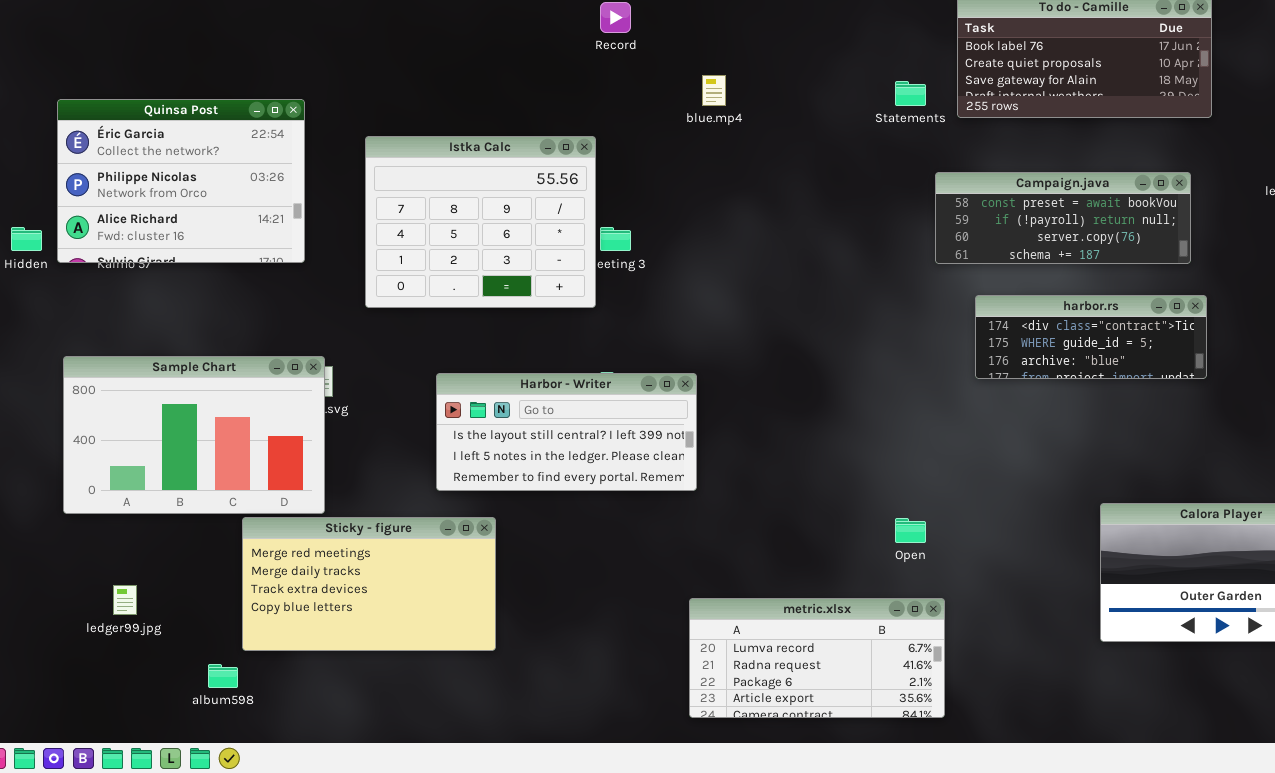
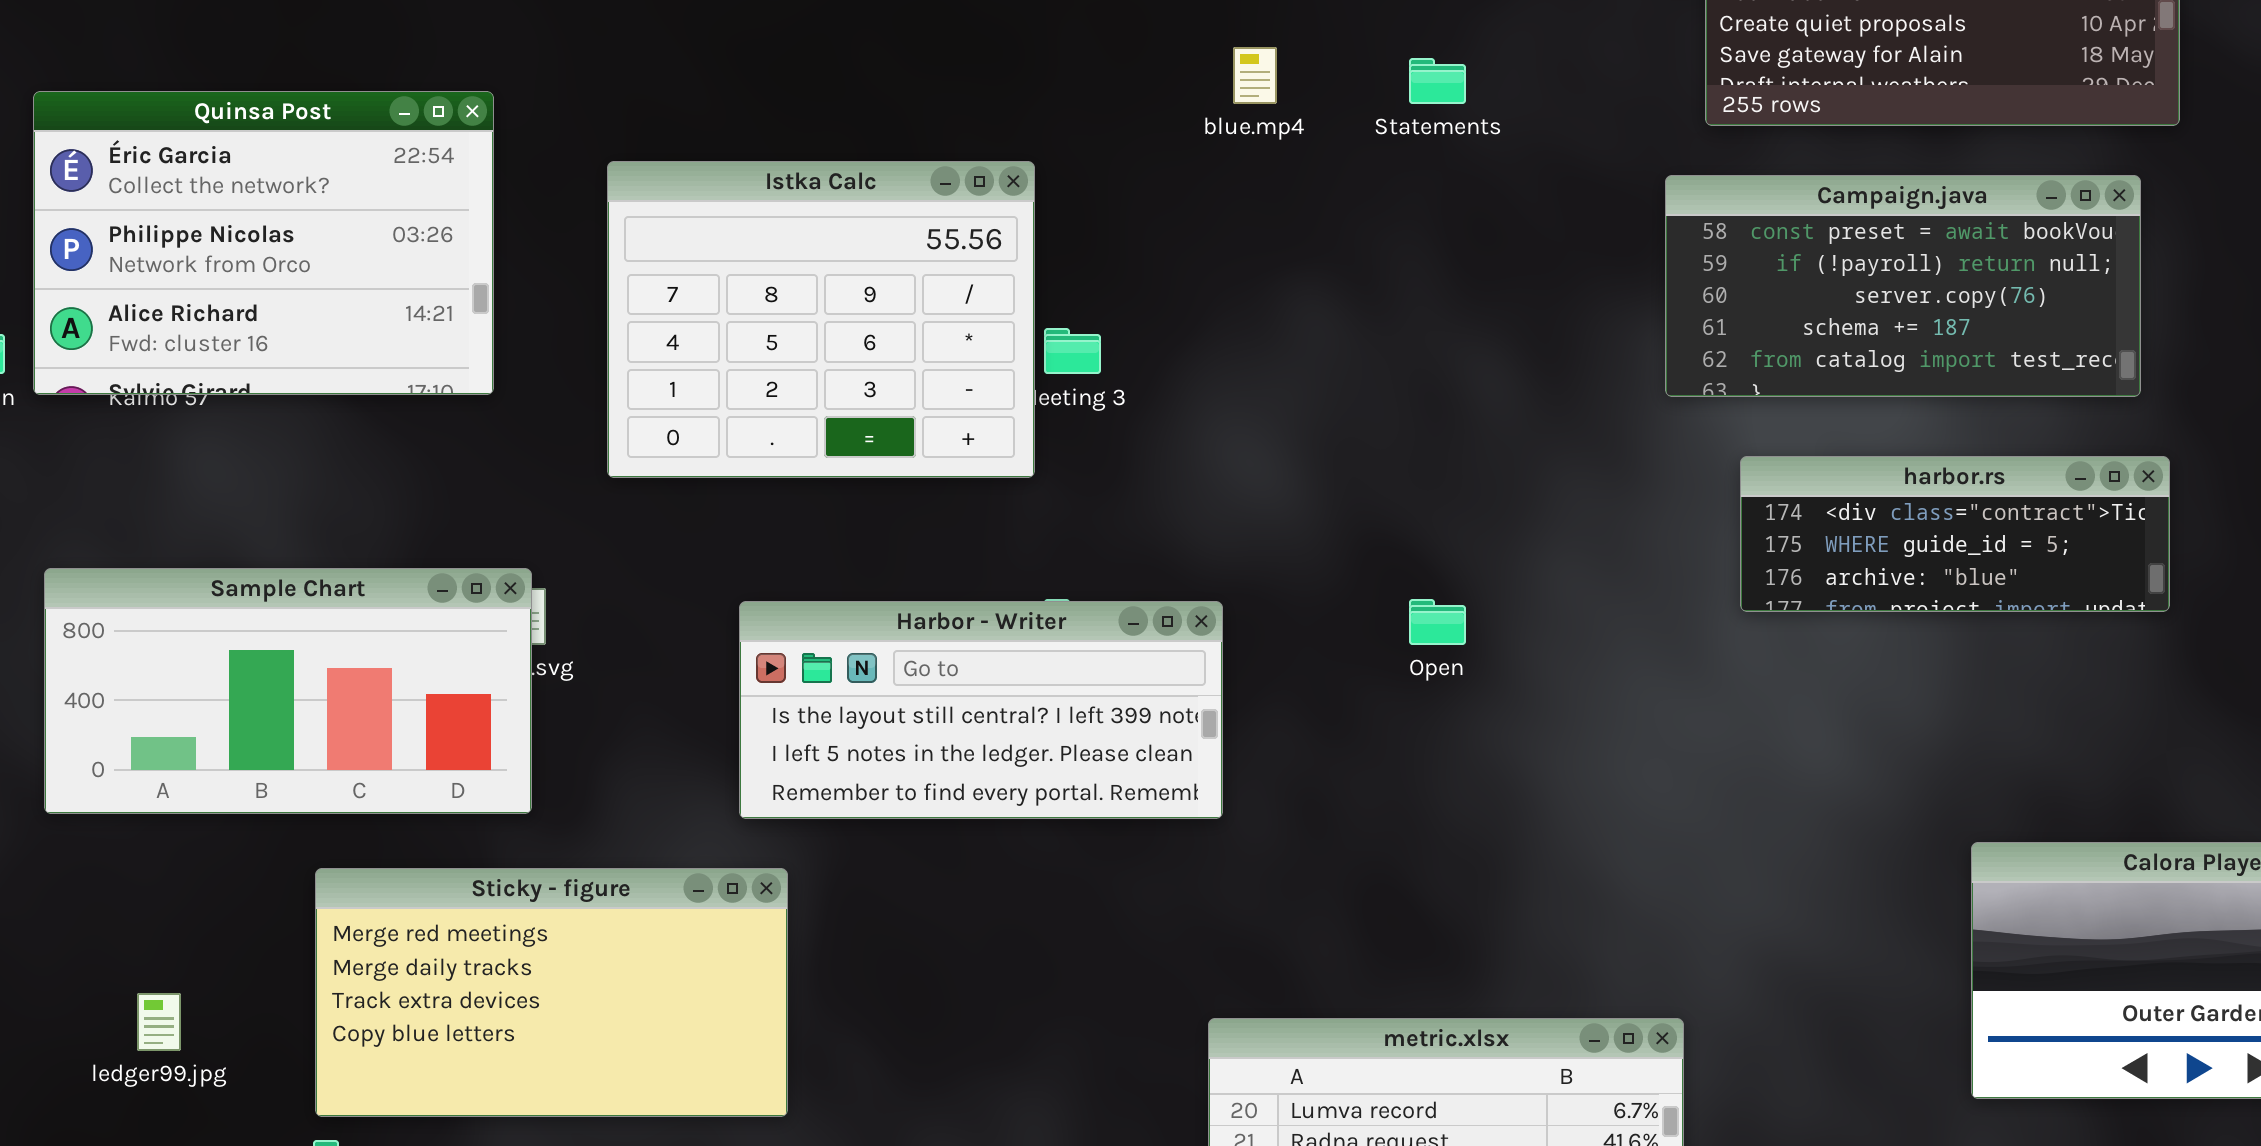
Statements: [895,81,926,106] -> [1409,58,1466,104], moved
Campaign.java: [935,172,1191,264] -> [1665,175,2141,397], resized
Sample Chart: [63,356,325,514] -> [44,568,532,814], resized
Sticky - figure: [242,517,496,651] -> [315,868,788,1117], moved
Open: [895,518,926,543] -> [1409,599,1466,645], moved

